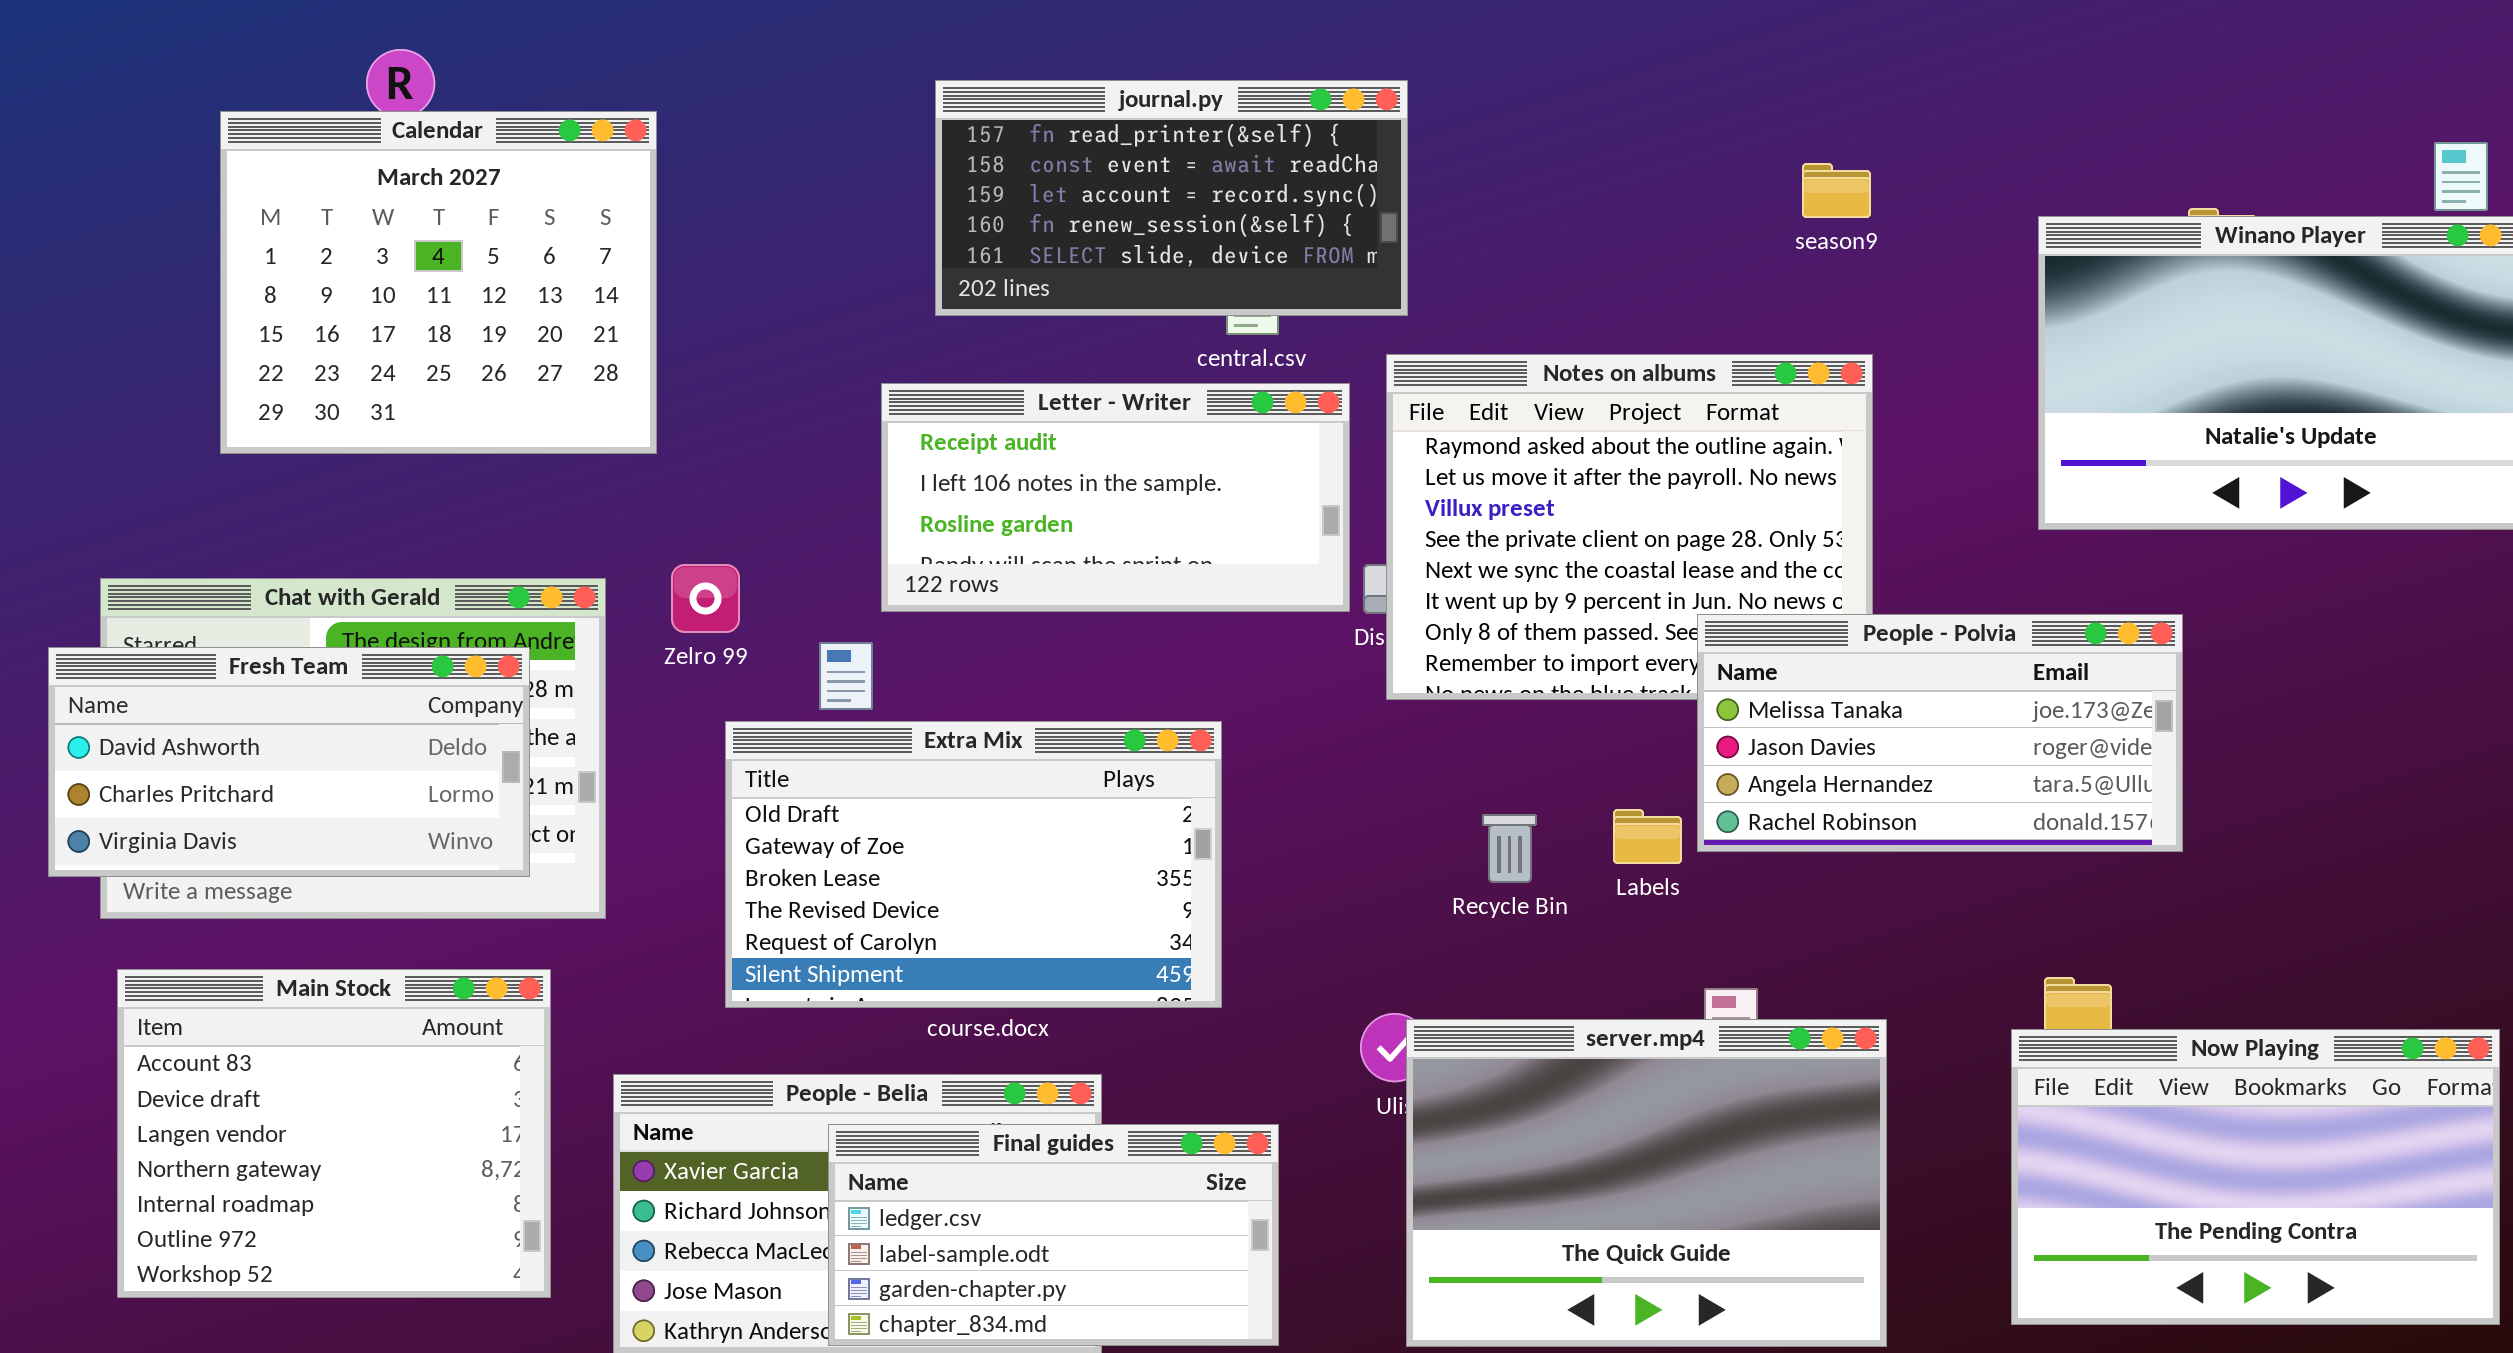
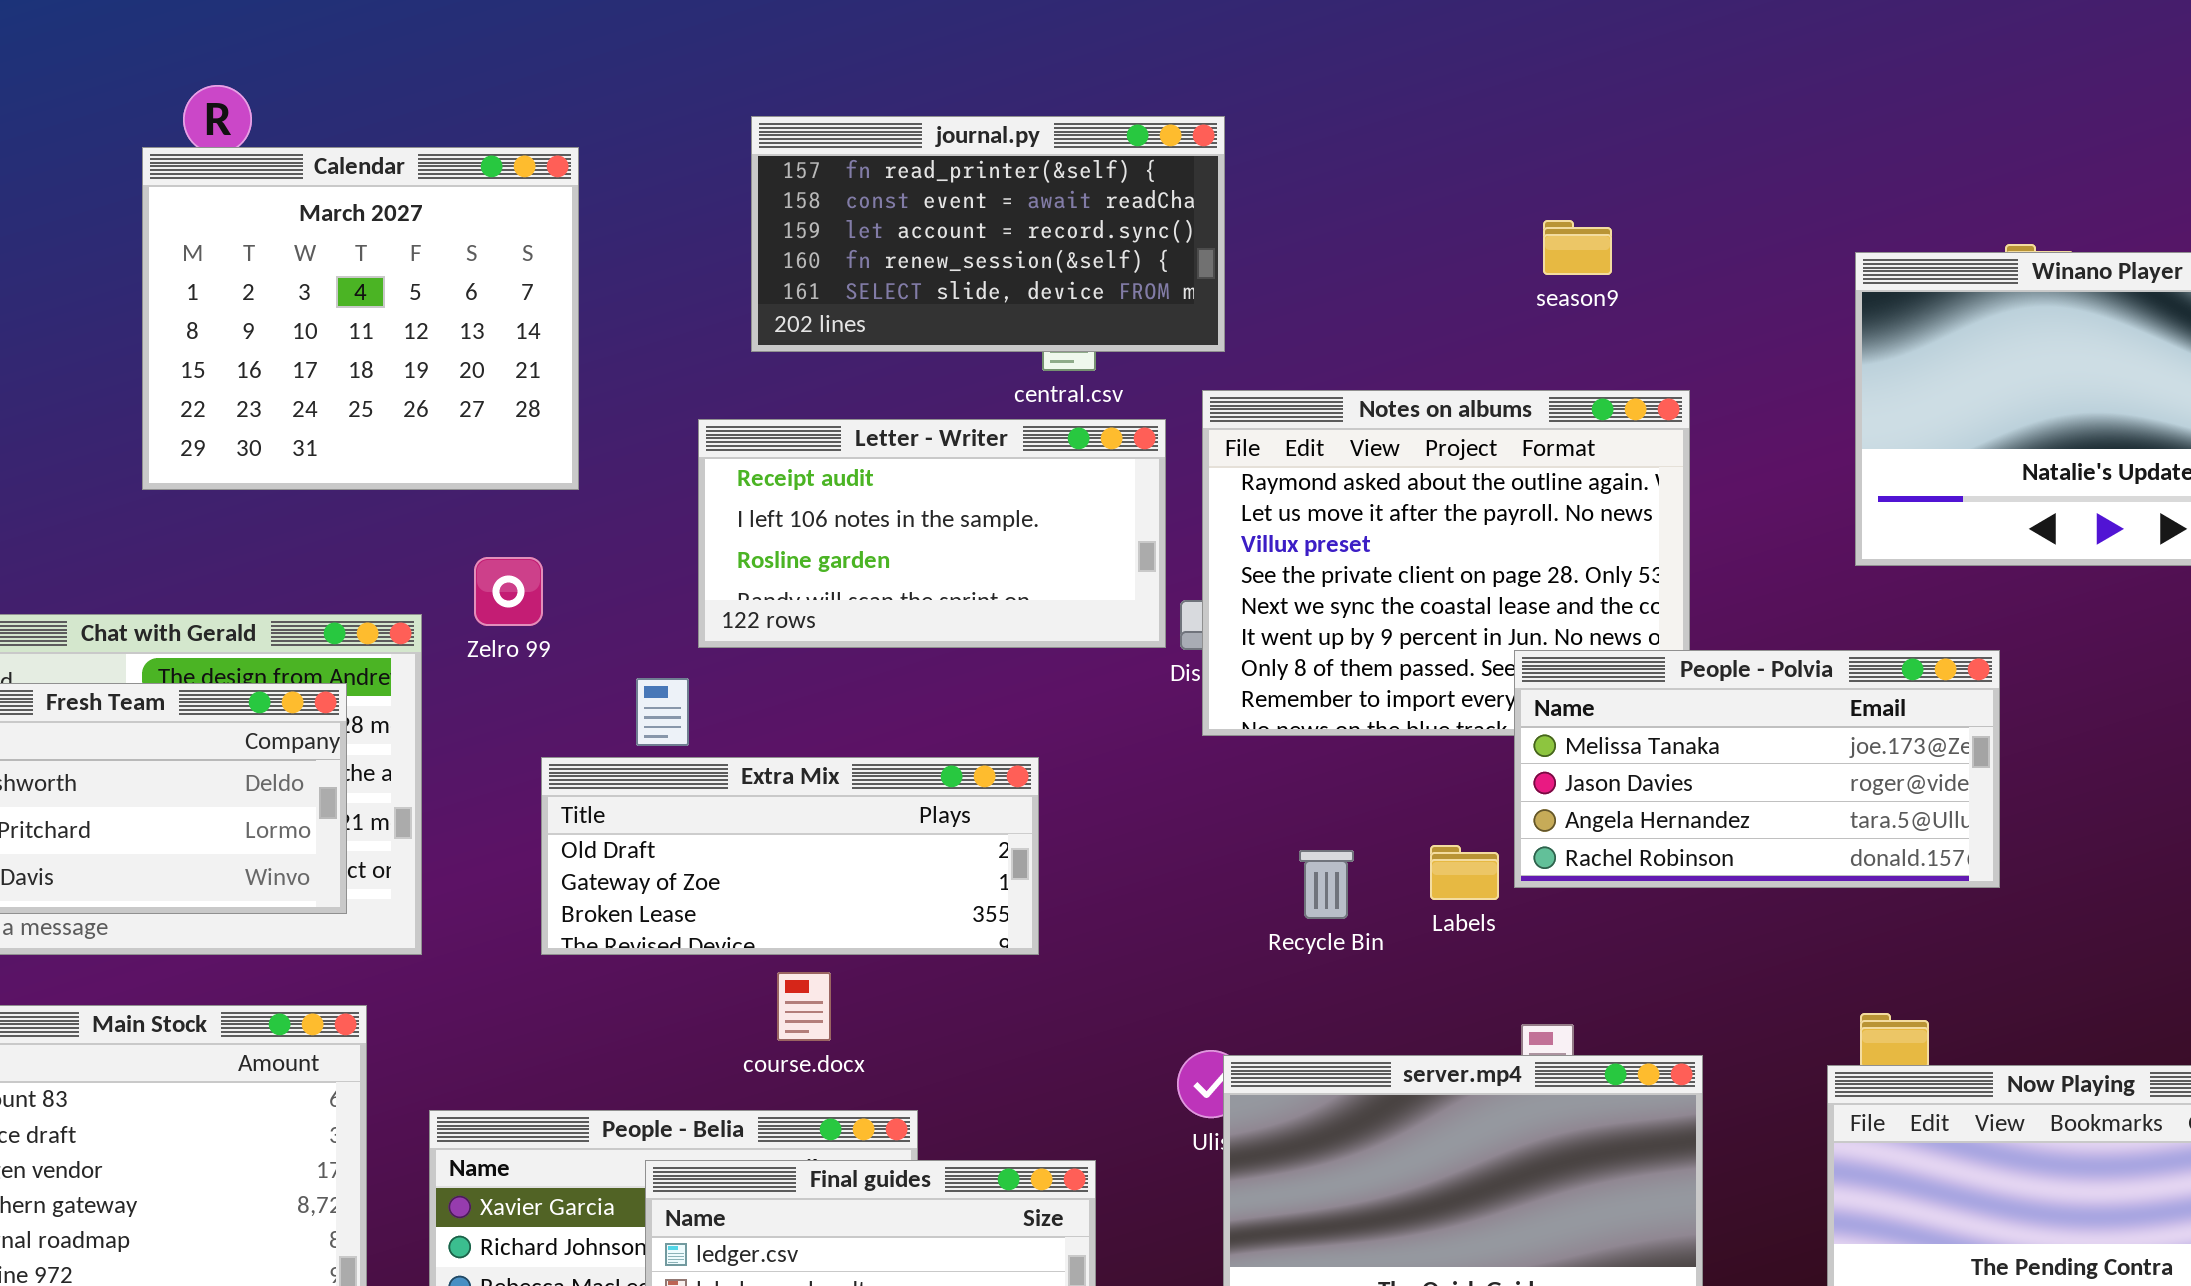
Calendar: [220,111,657,454] -> [142,147,579,490], moved
season9: [1802,163,1871,218] -> [1543,220,1612,275], moved
Zelro 99: [671,564,740,633] -> [474,557,543,626], moved
Extra Mix: [725,721,1222,1008] -> [541,757,1039,955], resized

